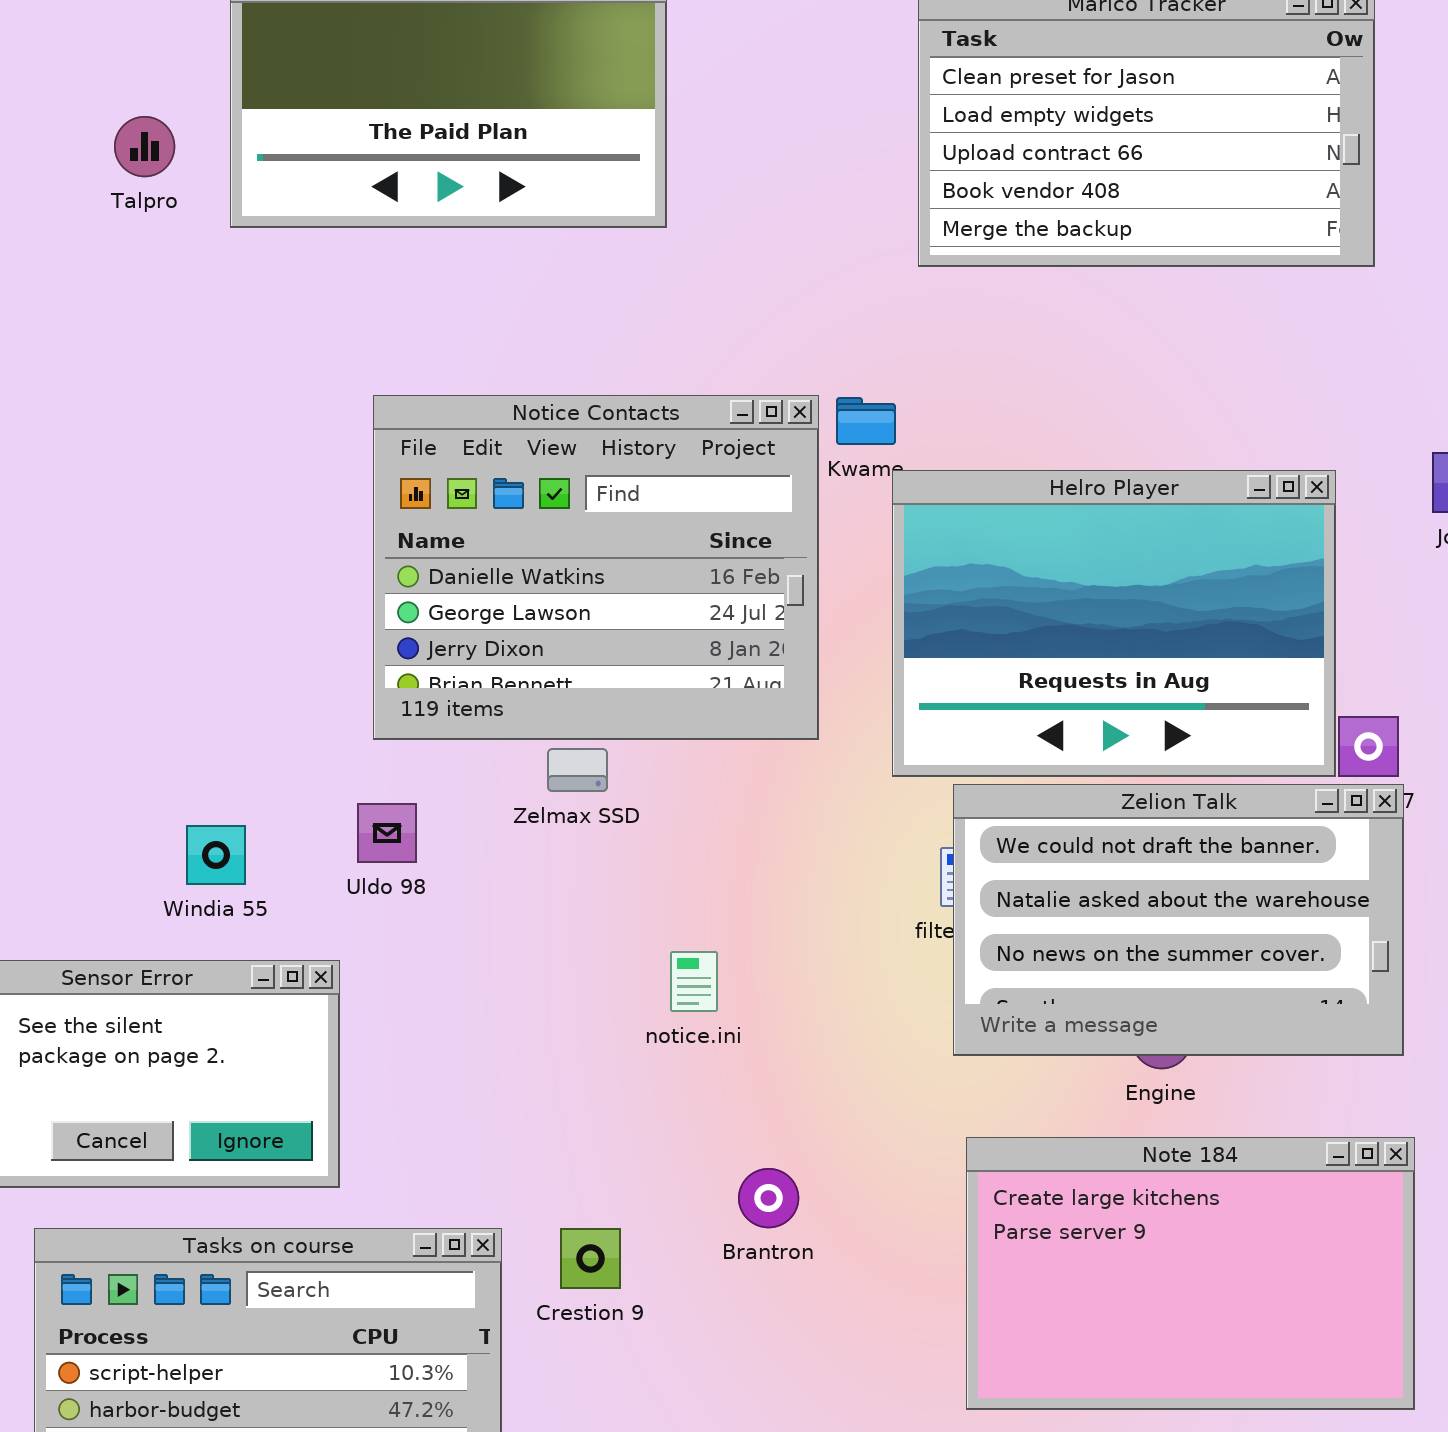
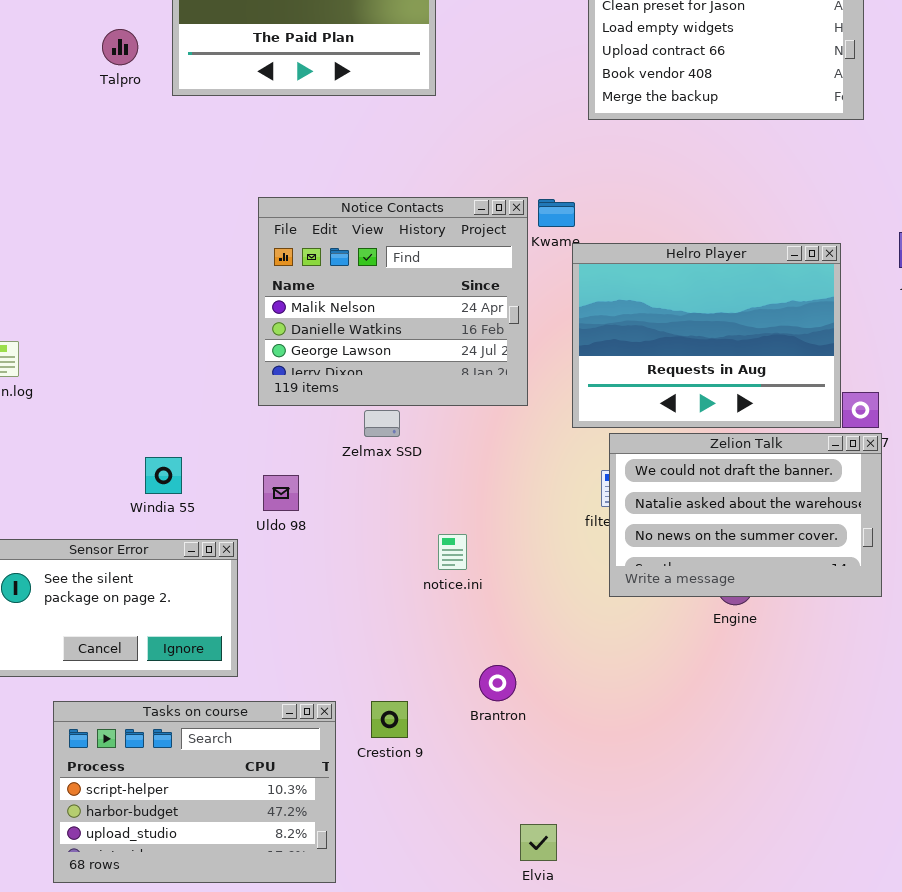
Notice Contacts: [373,395,819,740] -> [258,197,528,406], scrolled up 1 row
Uldo 98: [357,803,417,863] -> [263,475,299,511], moved
Note 184: [966,1137,1415,1410] -> none, closed

